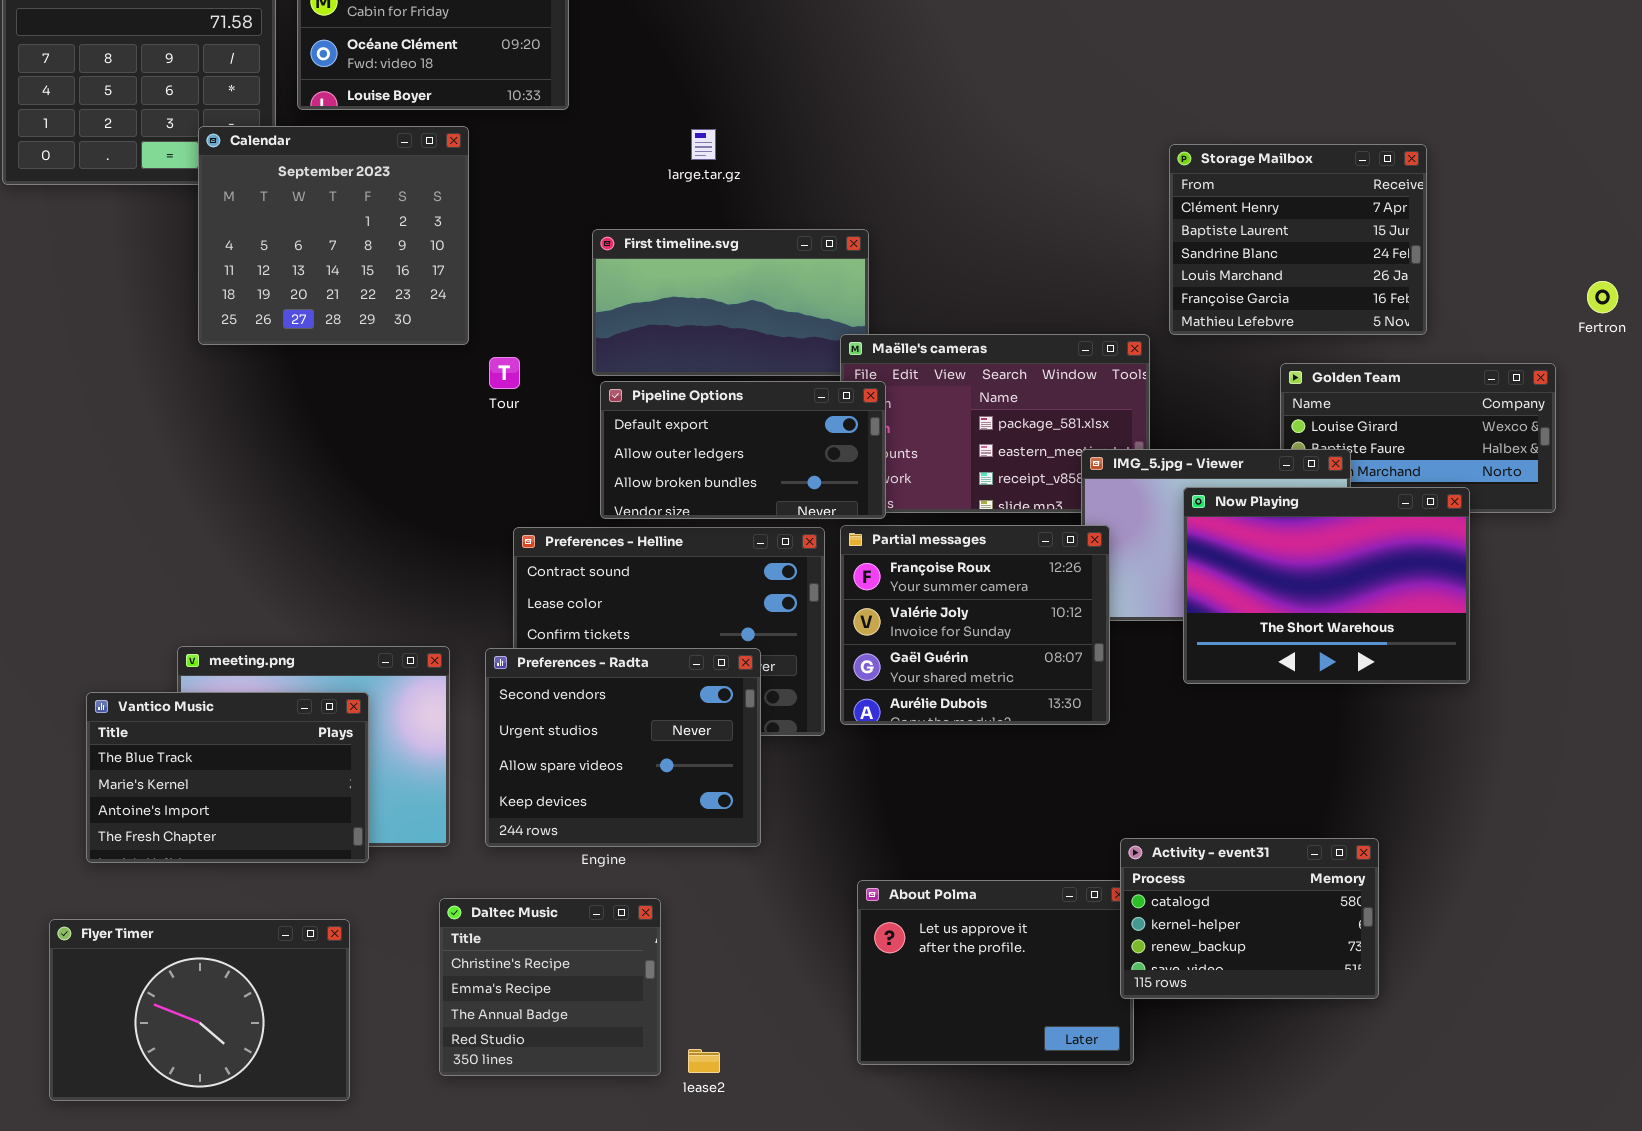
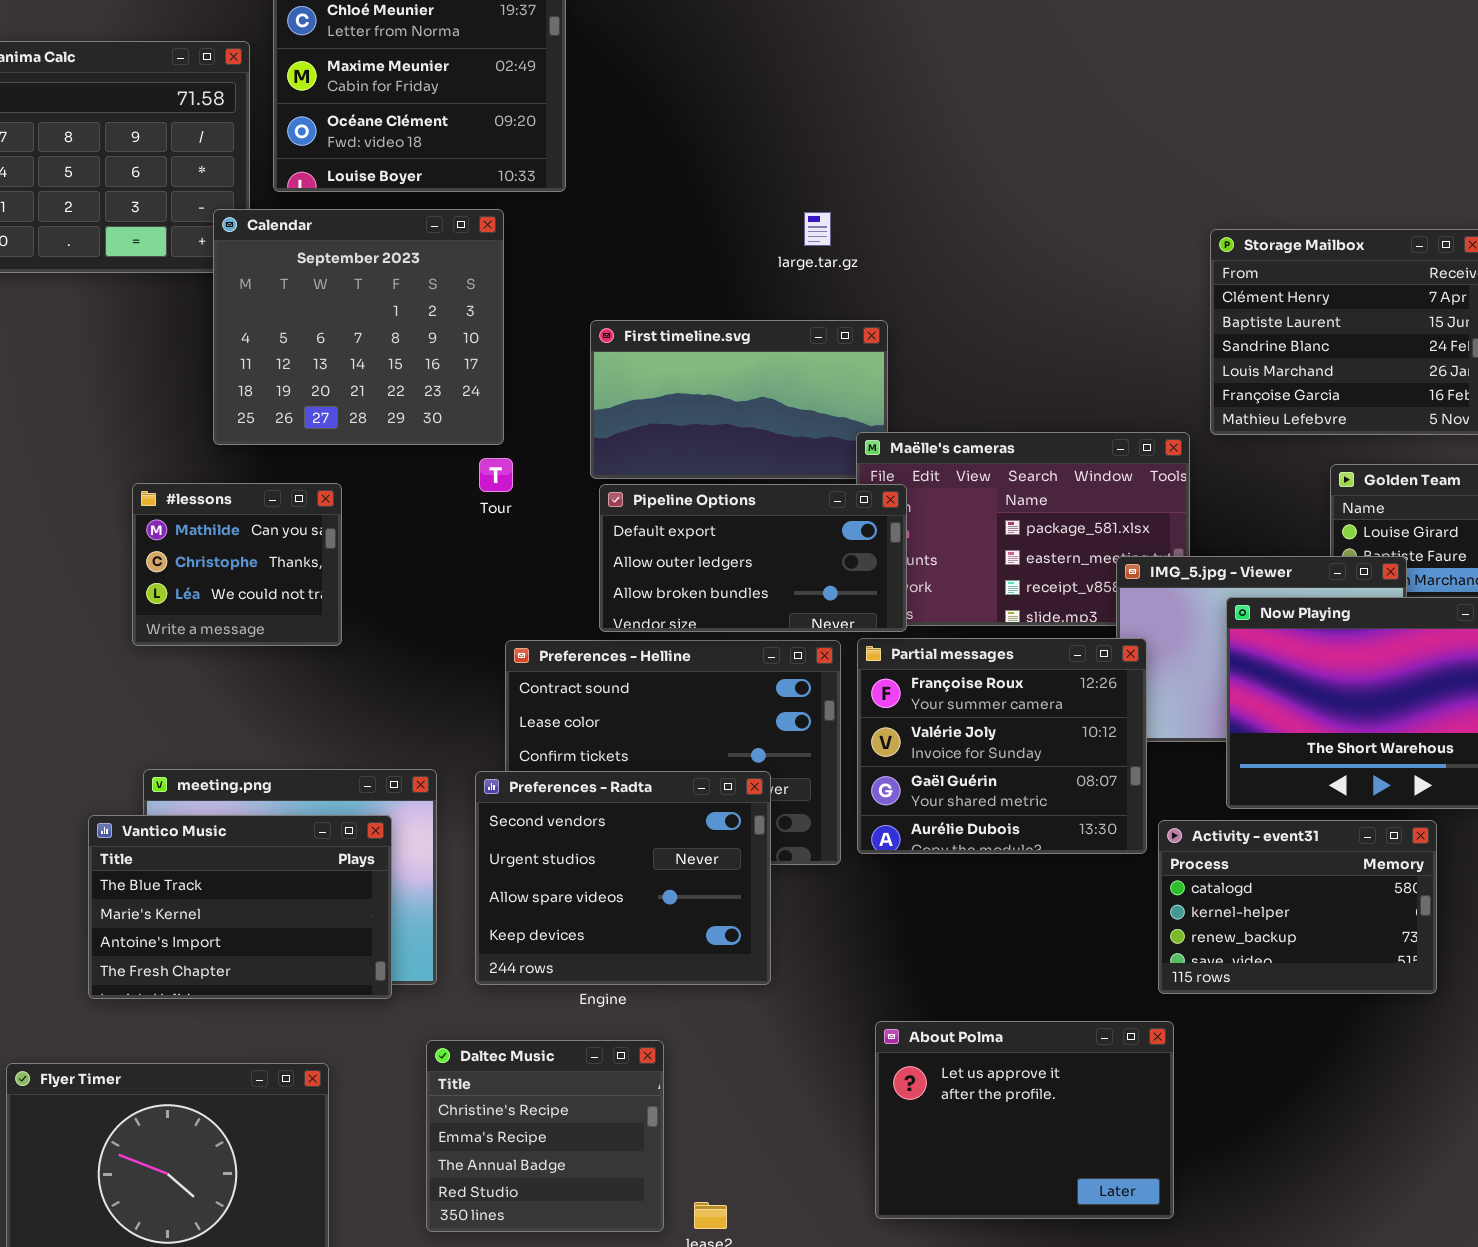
Calendar: [198,126,469,345] -> [213,209,504,445], moved
large.tar.gz: [691,129,716,160] -> [804,212,831,246], moved
#lessons: none -> [132,483,342,646], opened
Vantico Music: [86,692,369,863] -> [88,815,392,999], moved
Activity - event31: [1120,838,1379,999] -> [1158,820,1437,994], moved

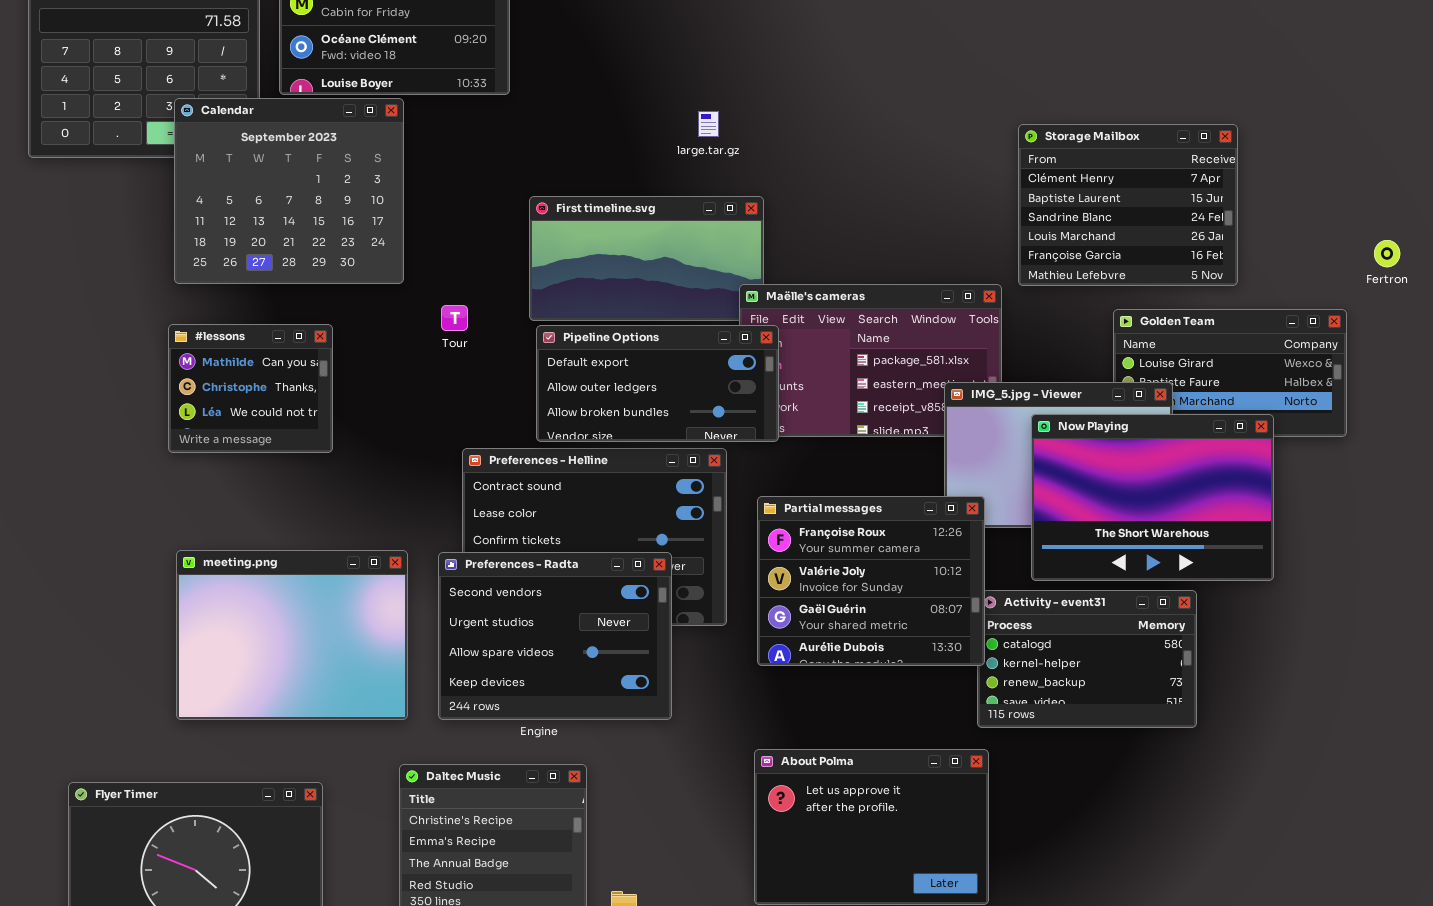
Calendar: [213,209,504,445] -> [174,98,404,284], moved
Partial messages: [857,638,1147,854] -> [757,496,985,666], moved
Vantico Music: [88,815,392,999] -> none, closed

